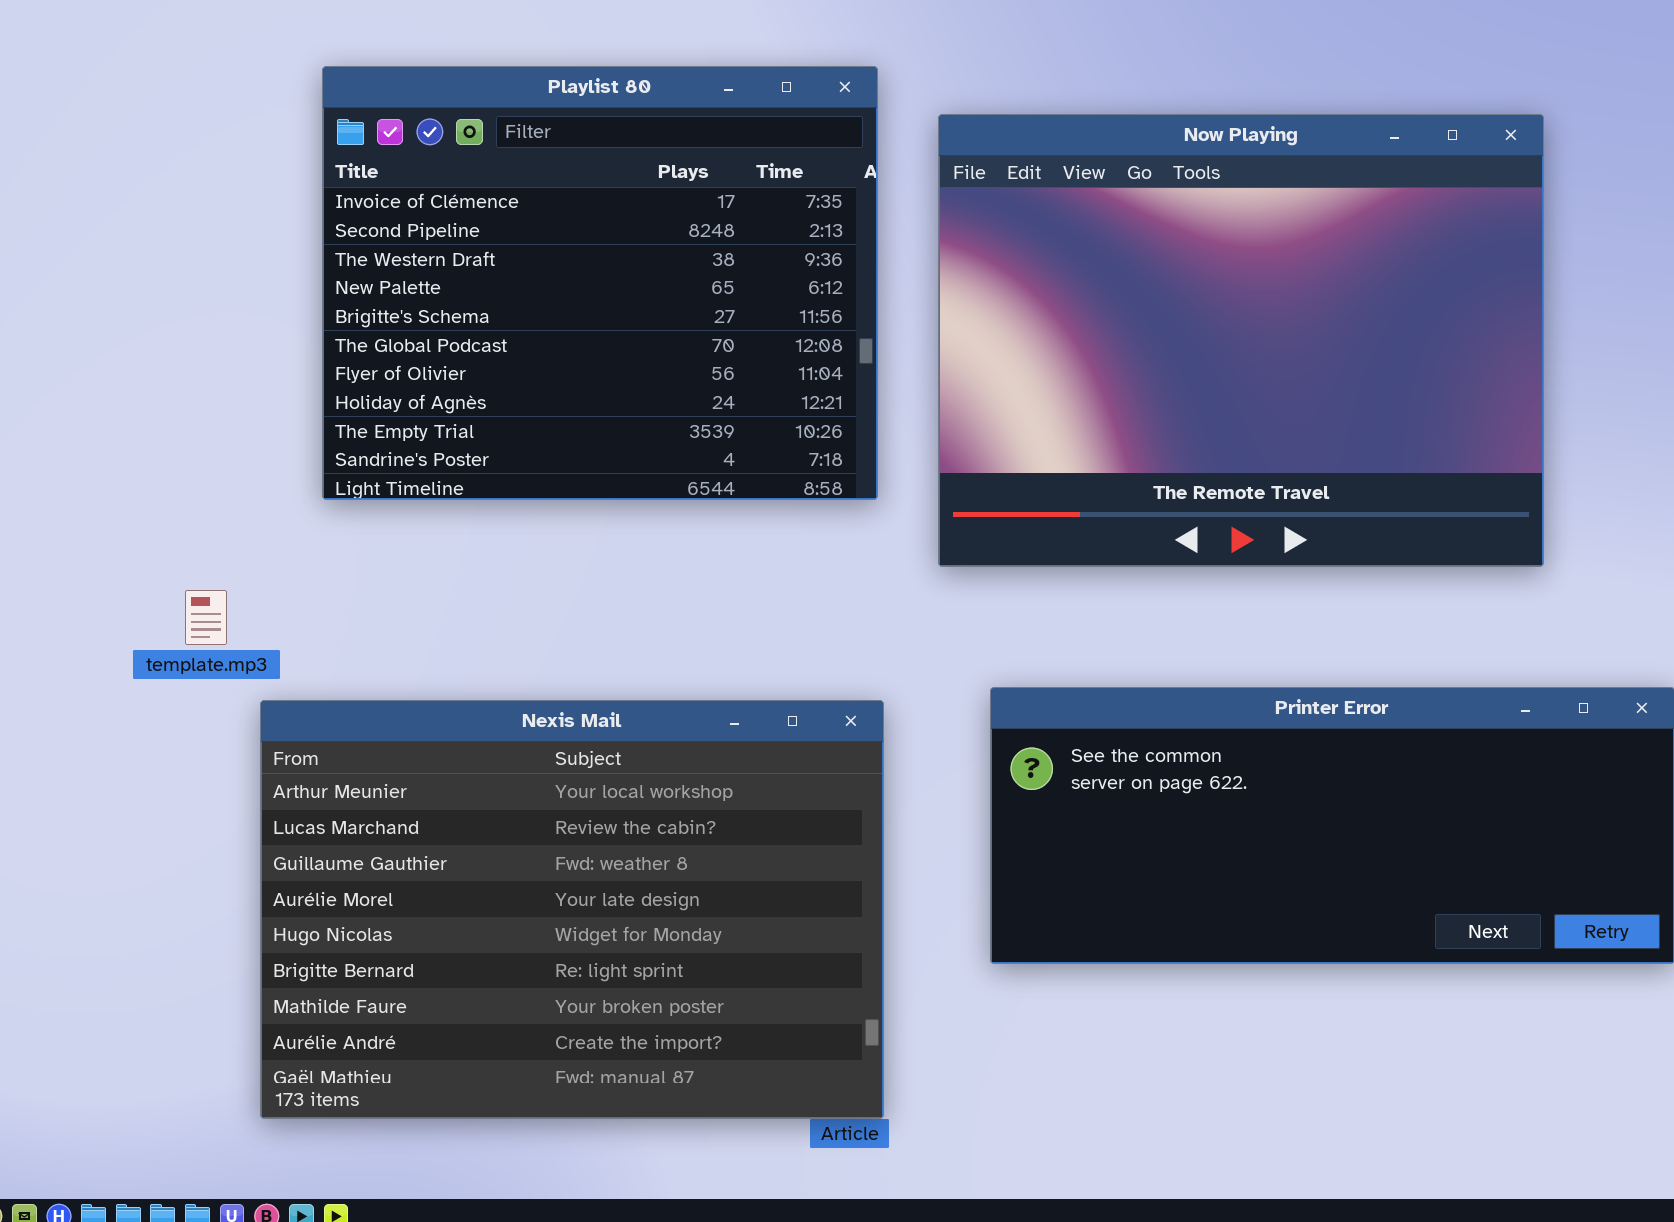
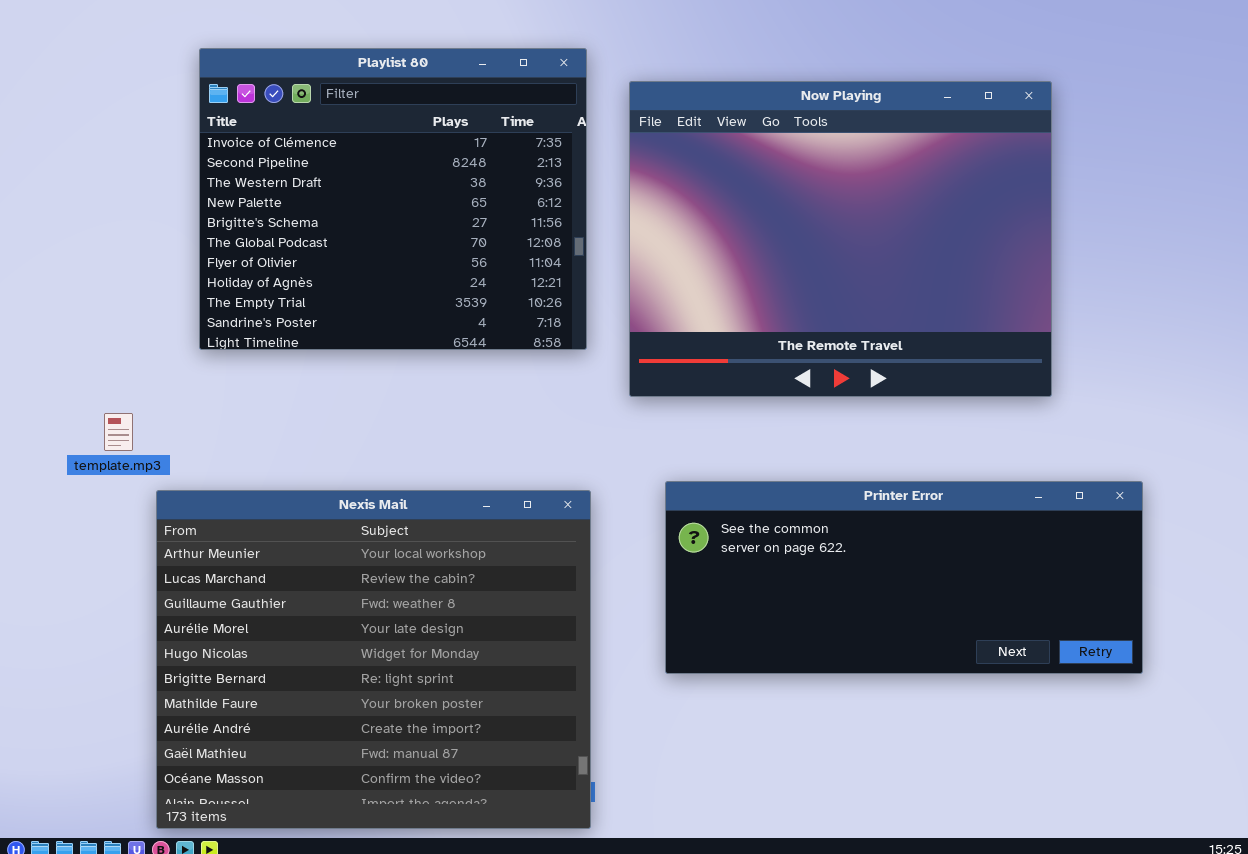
Nexis Mail: [260,700,884,1119] -> [156,490,591,829], resized

